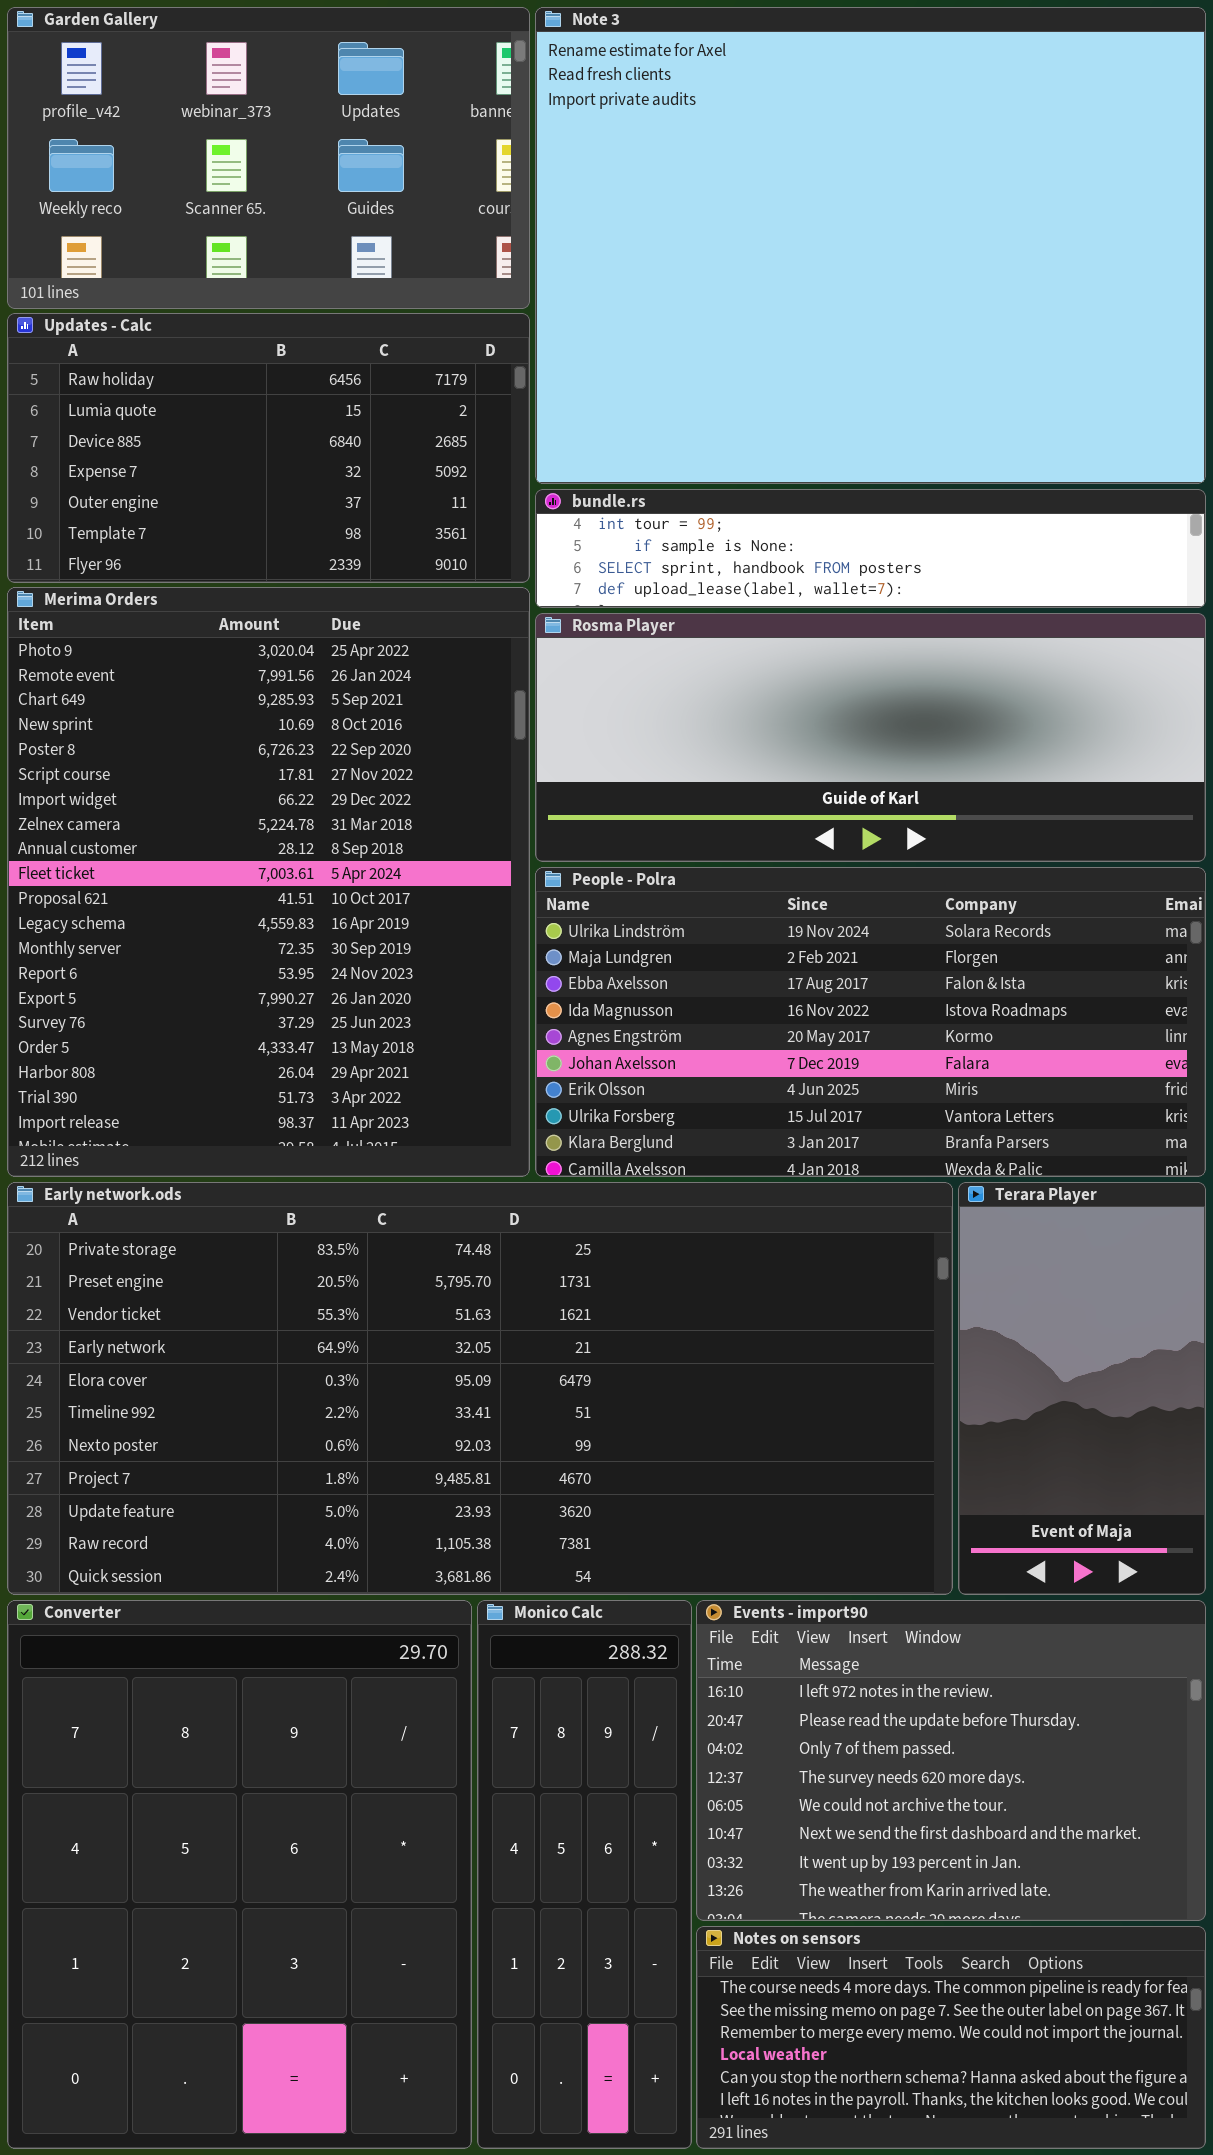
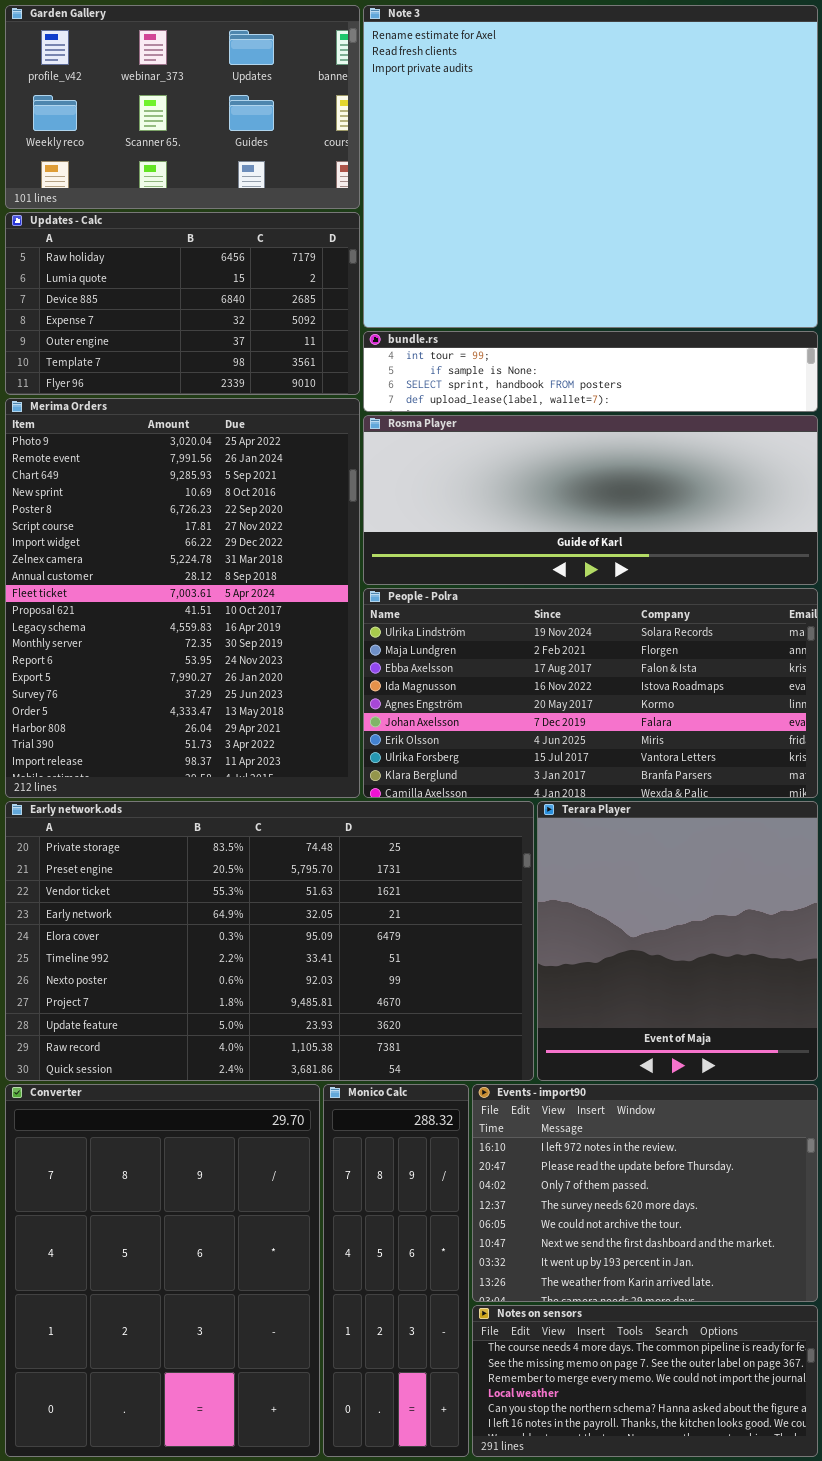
Early network.ods: [7,1182,953,1595] -> [5,801,534,1081], resized
Terara Player: [958,1182,1206,1595] -> [537,801,818,1081], resized

